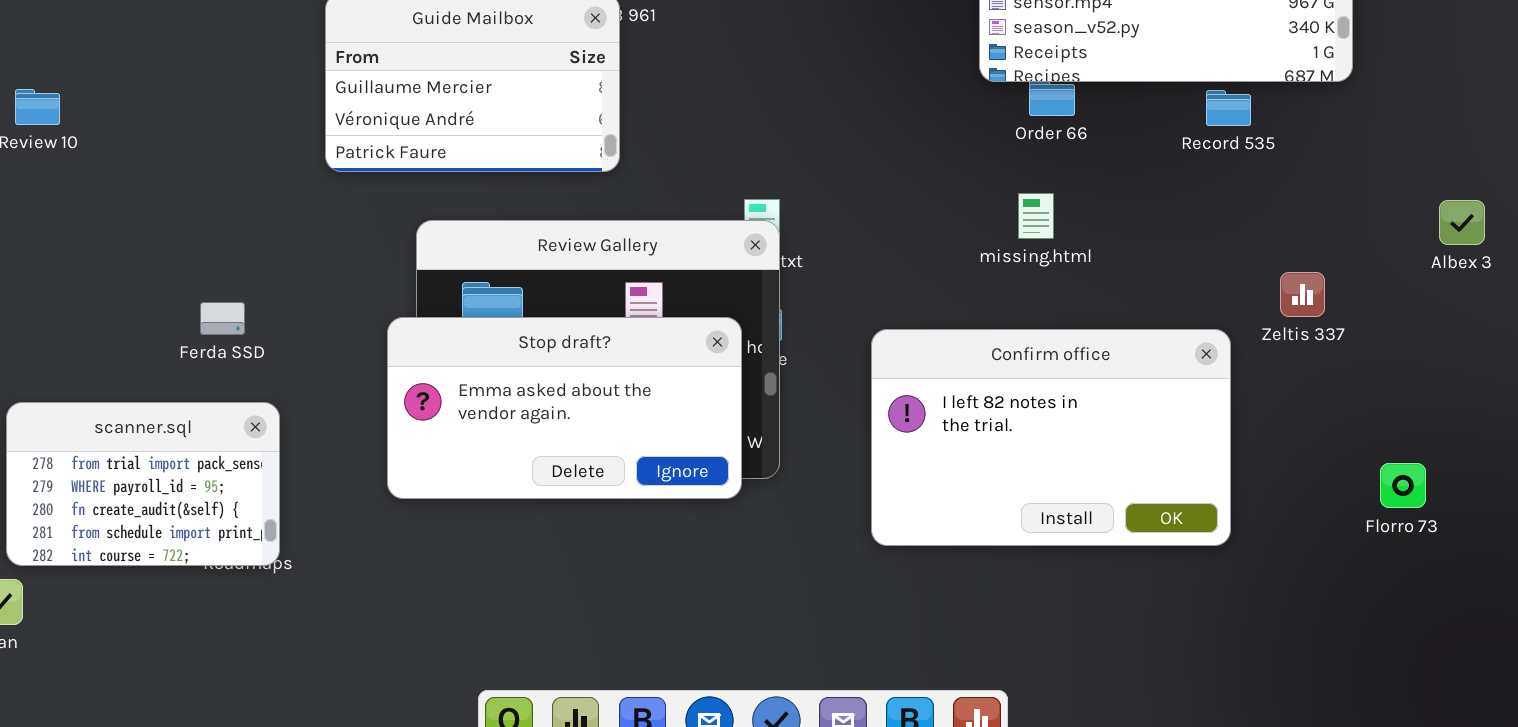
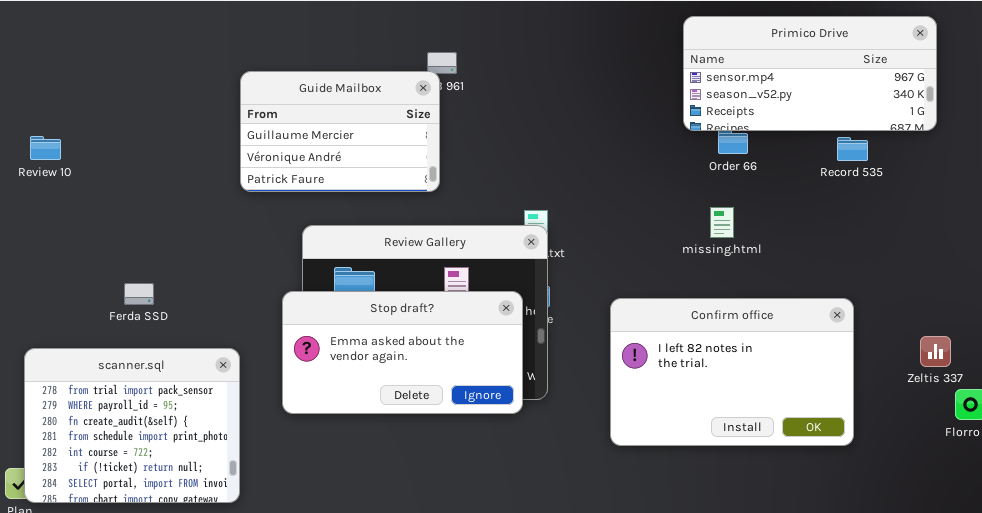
Zeltis 337: [1280,272,1325,317] -> [920,336,951,367], moved
Ferda SSD: [200,302,245,335] -> [124,283,154,305], moved
scanner.sql: [6,402,280,566] -> [24,348,240,503], resized

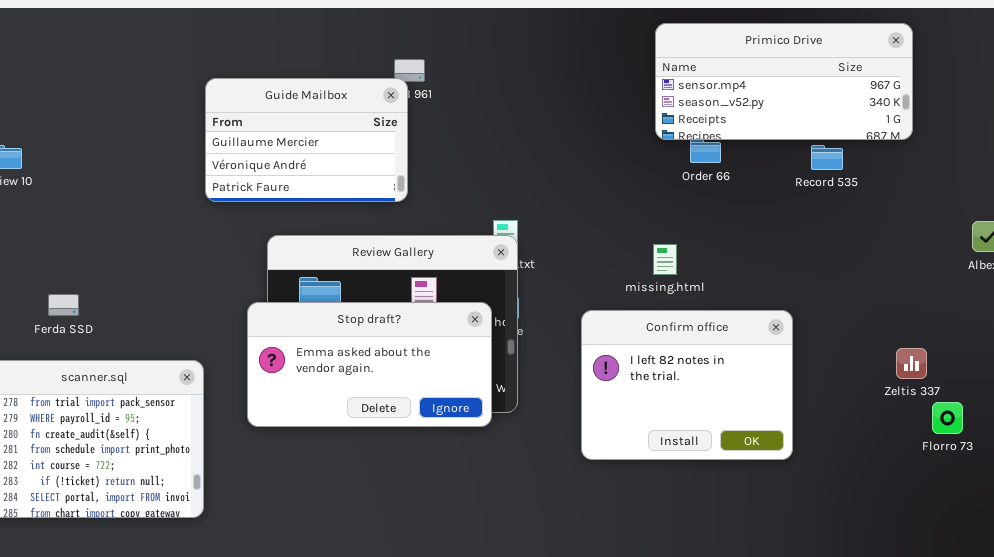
missing.html: [710,207,734,238] -> [653,244,677,275], moved
Ferda SSD: [124,283,154,305] -> [48,294,79,316], moved
Confirm office: [610,298,854,446] -> [581,310,793,460], resized

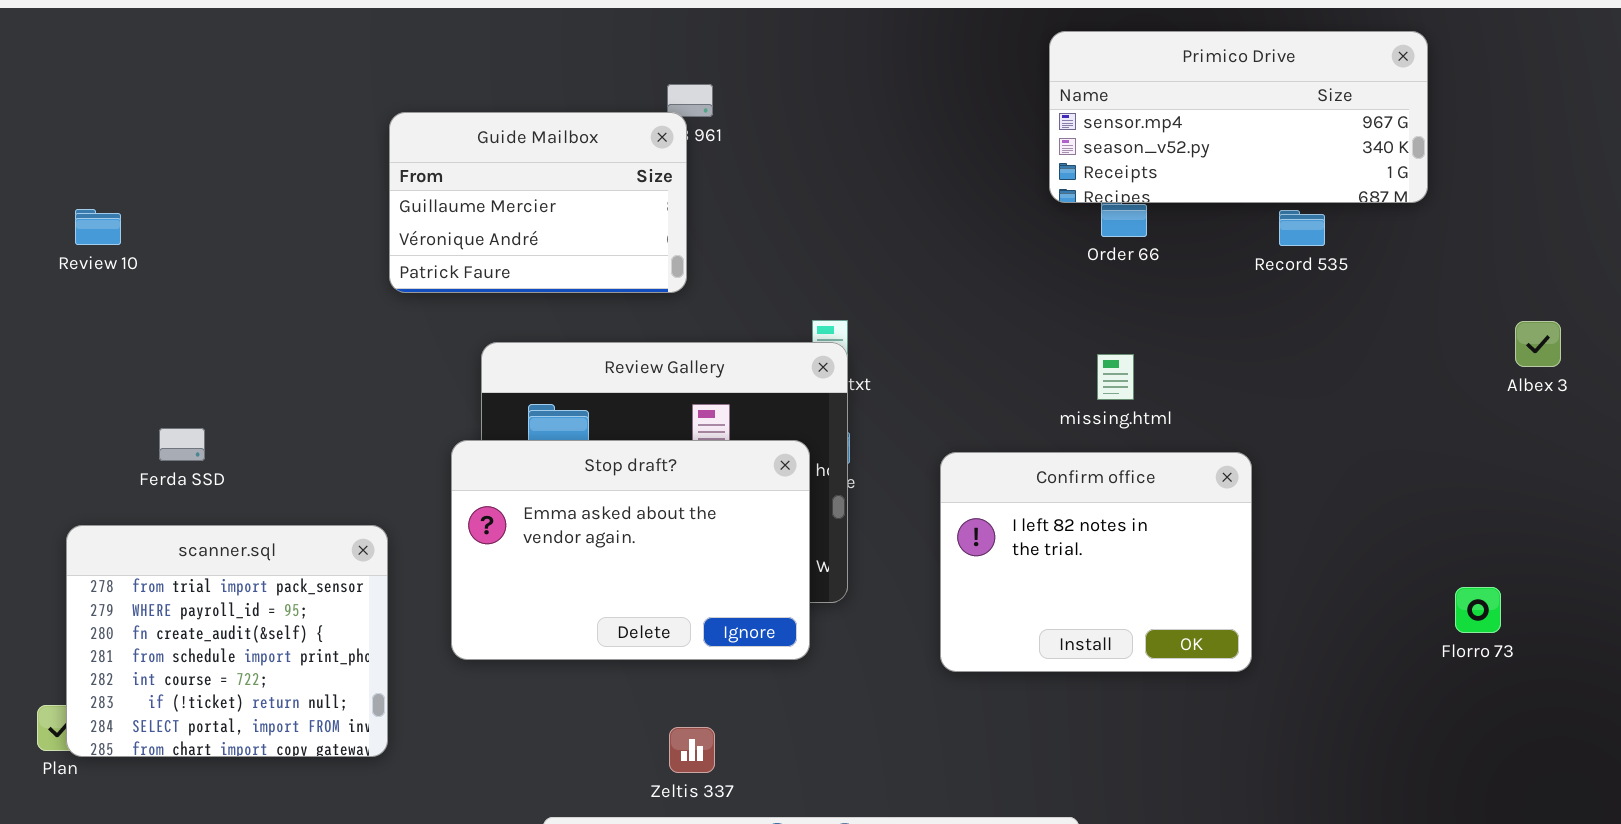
missing.html: [653,244,677,275] -> [1097,354,1134,400], moved
Stop draft?: [247,302,492,427] -> [451,440,810,660], resized
Zeltis 337: [896,348,927,379] -> [669,727,715,773], moved

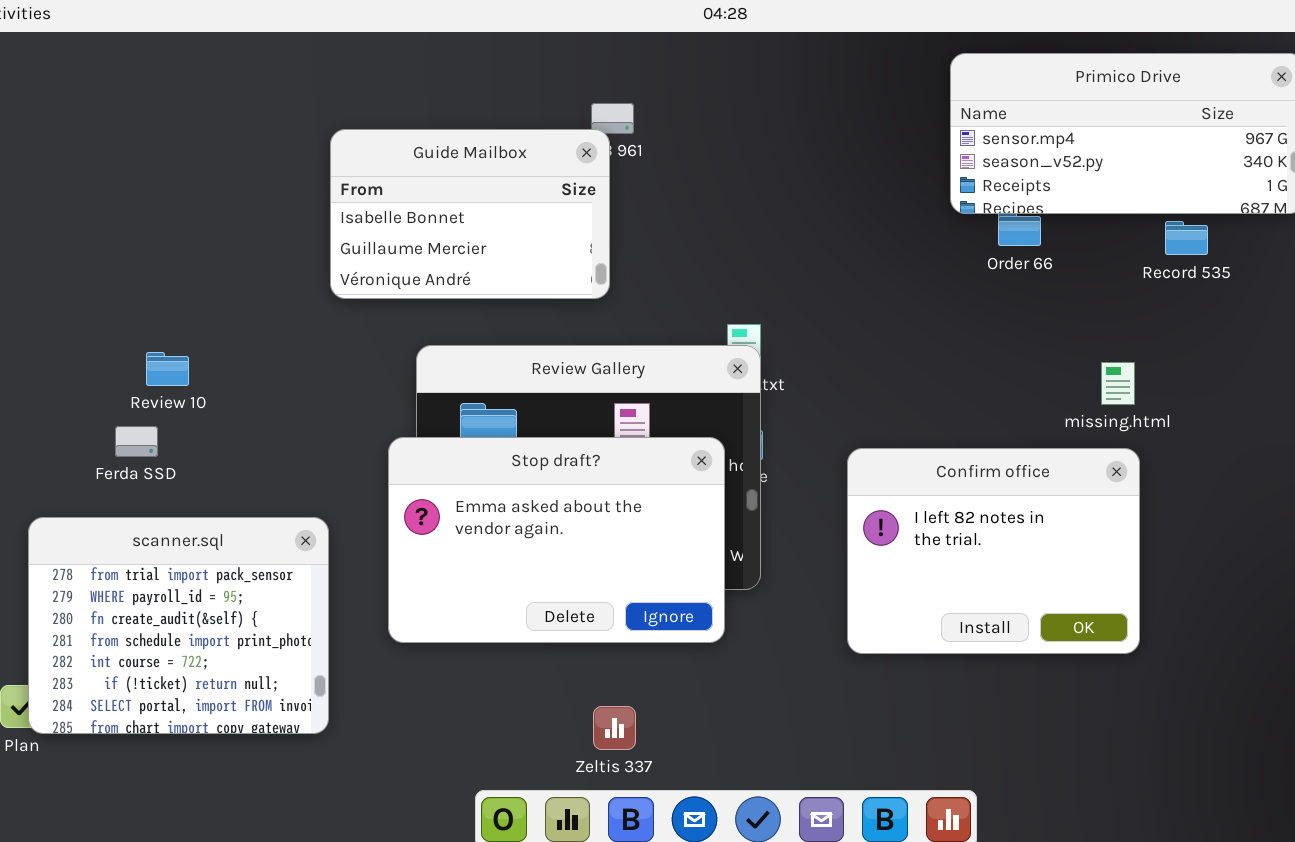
Guide Mailbox: [389,112,687,293] -> [330,129,610,299], scrolled up 1 row
Review 10: [75,209,121,245] -> [146,352,189,386], moved
missing.html: [1097,354,1134,400] -> [1101,362,1135,405], moved

